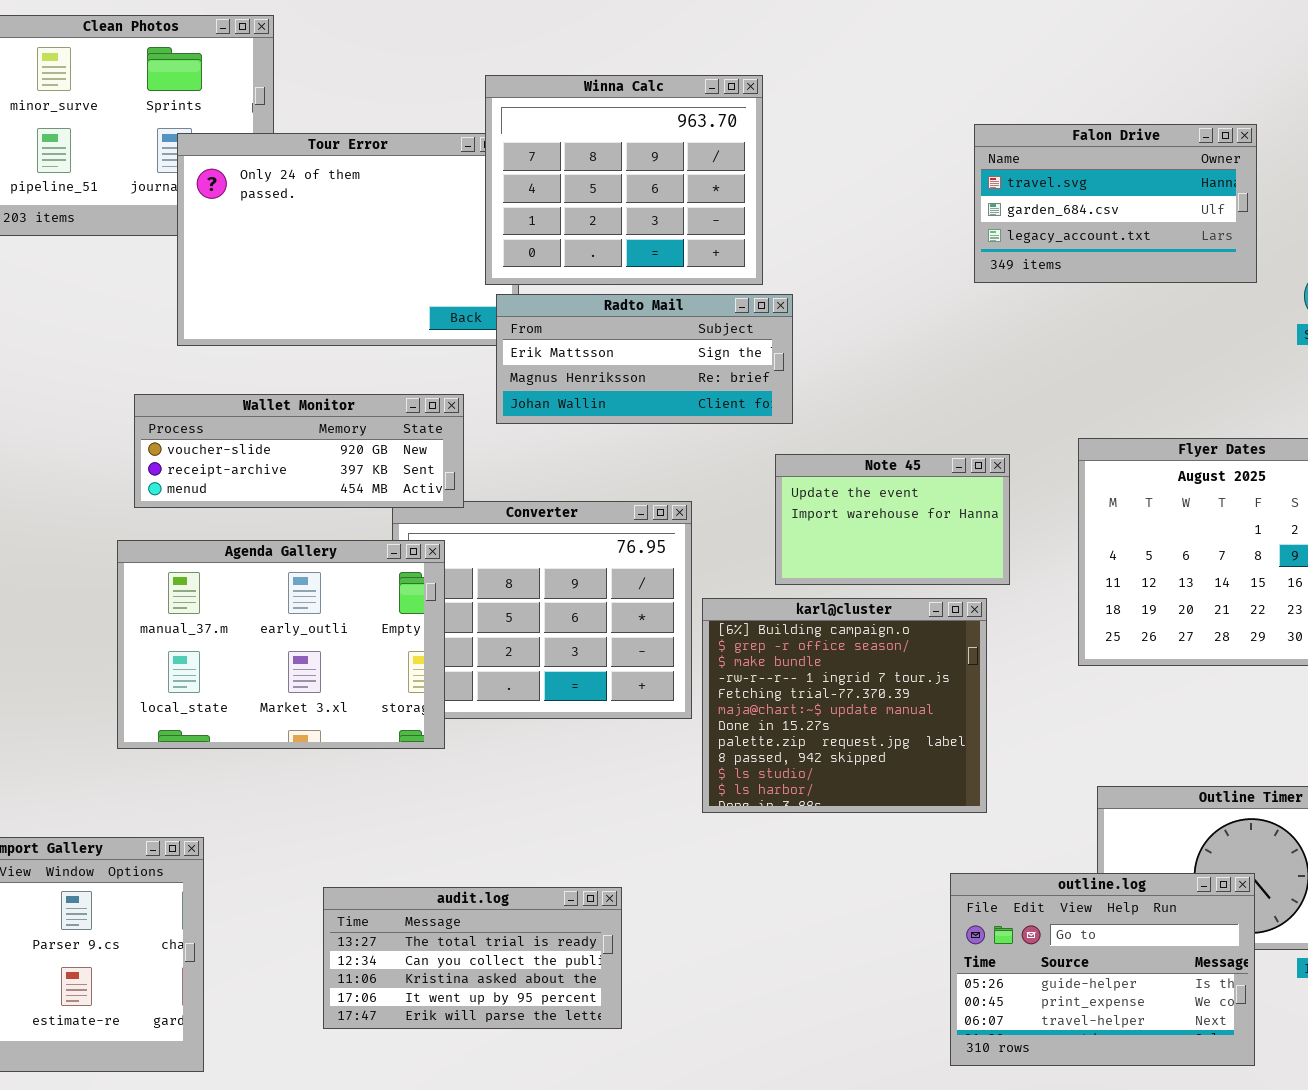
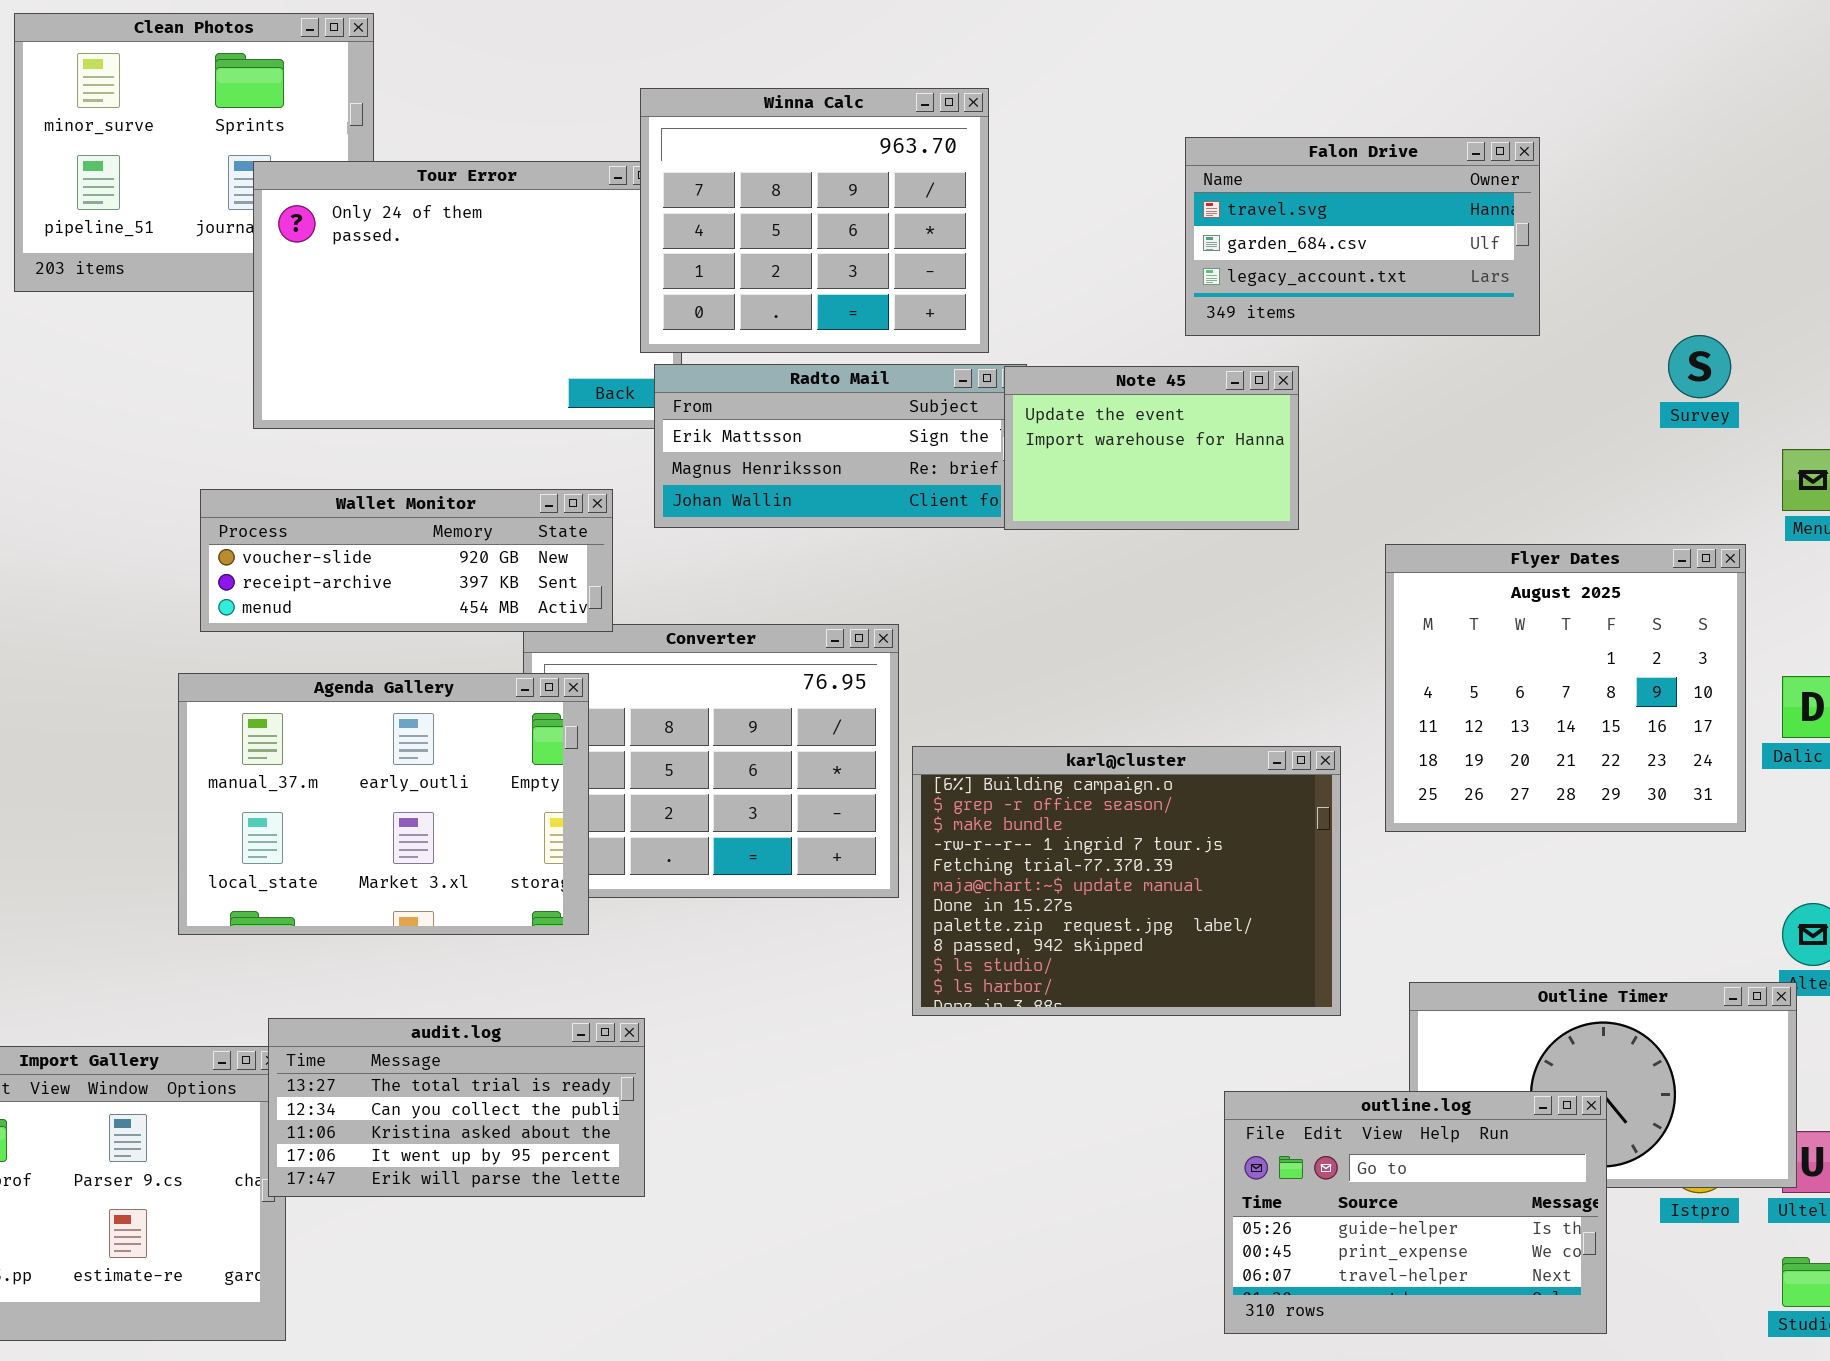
Falon Drive: [974,124,1257,283] -> [1185,137,1540,336], moved
Note 45: [775,454,1010,585] -> [1004,366,1299,530], moved
karl@cluster: [702,598,987,813] -> [912,746,1341,1016], resized
audit.log: [323,887,622,1029] -> [268,1018,645,1197], moved

